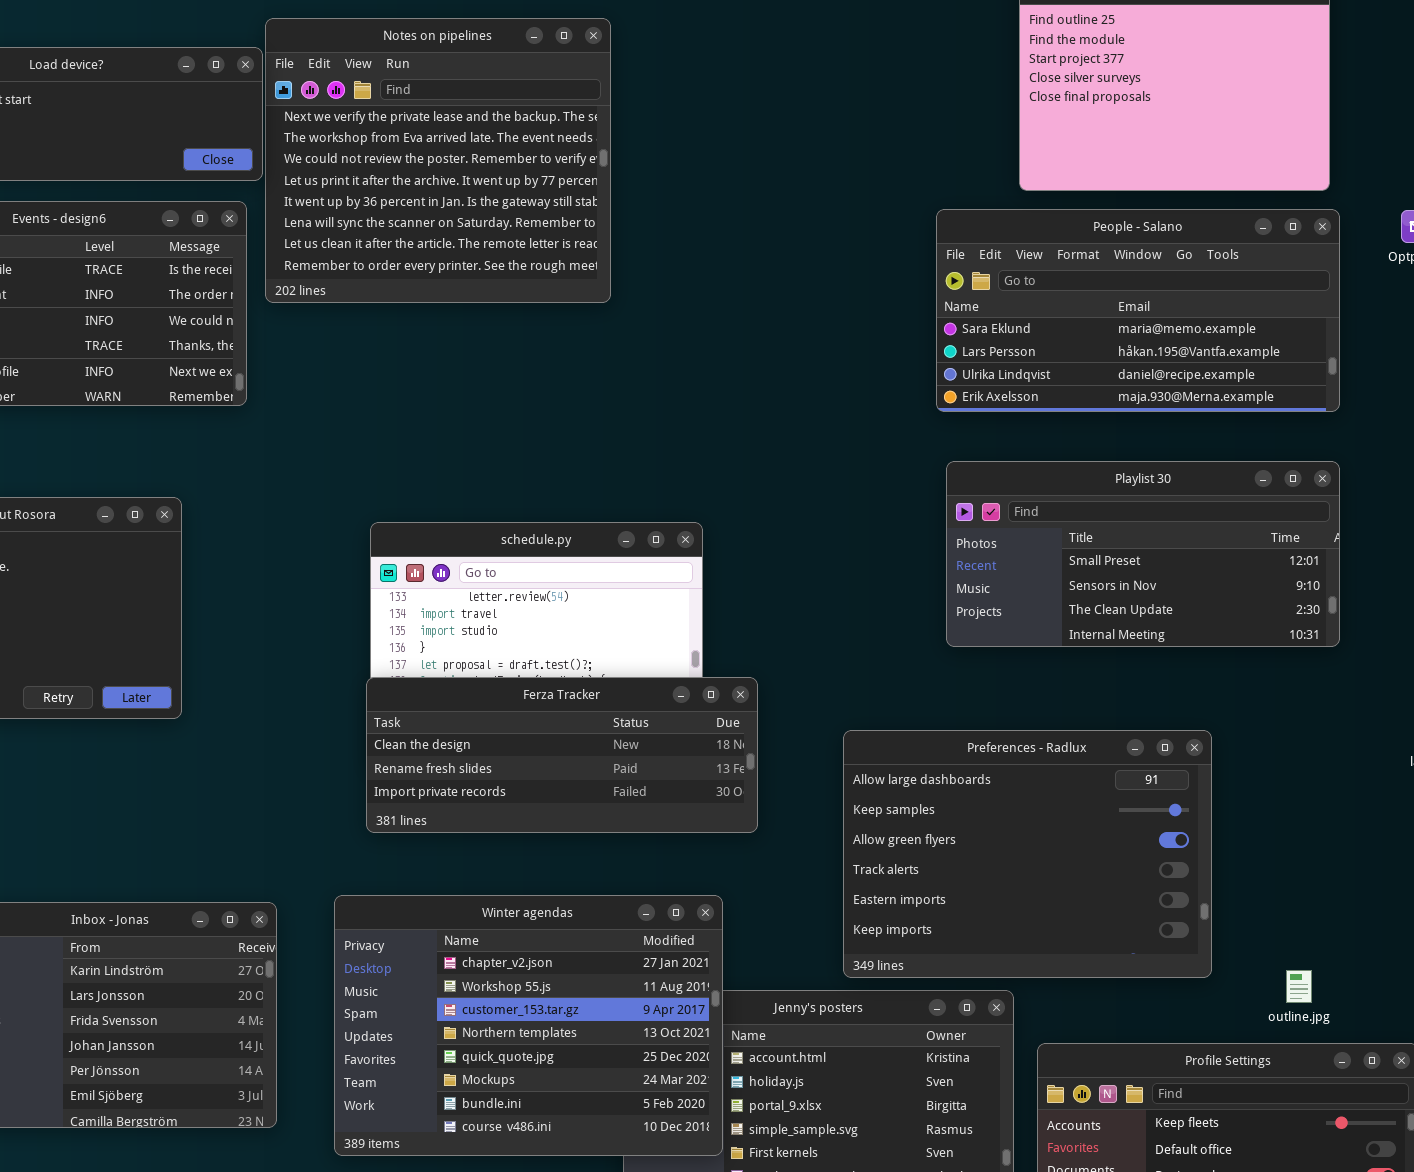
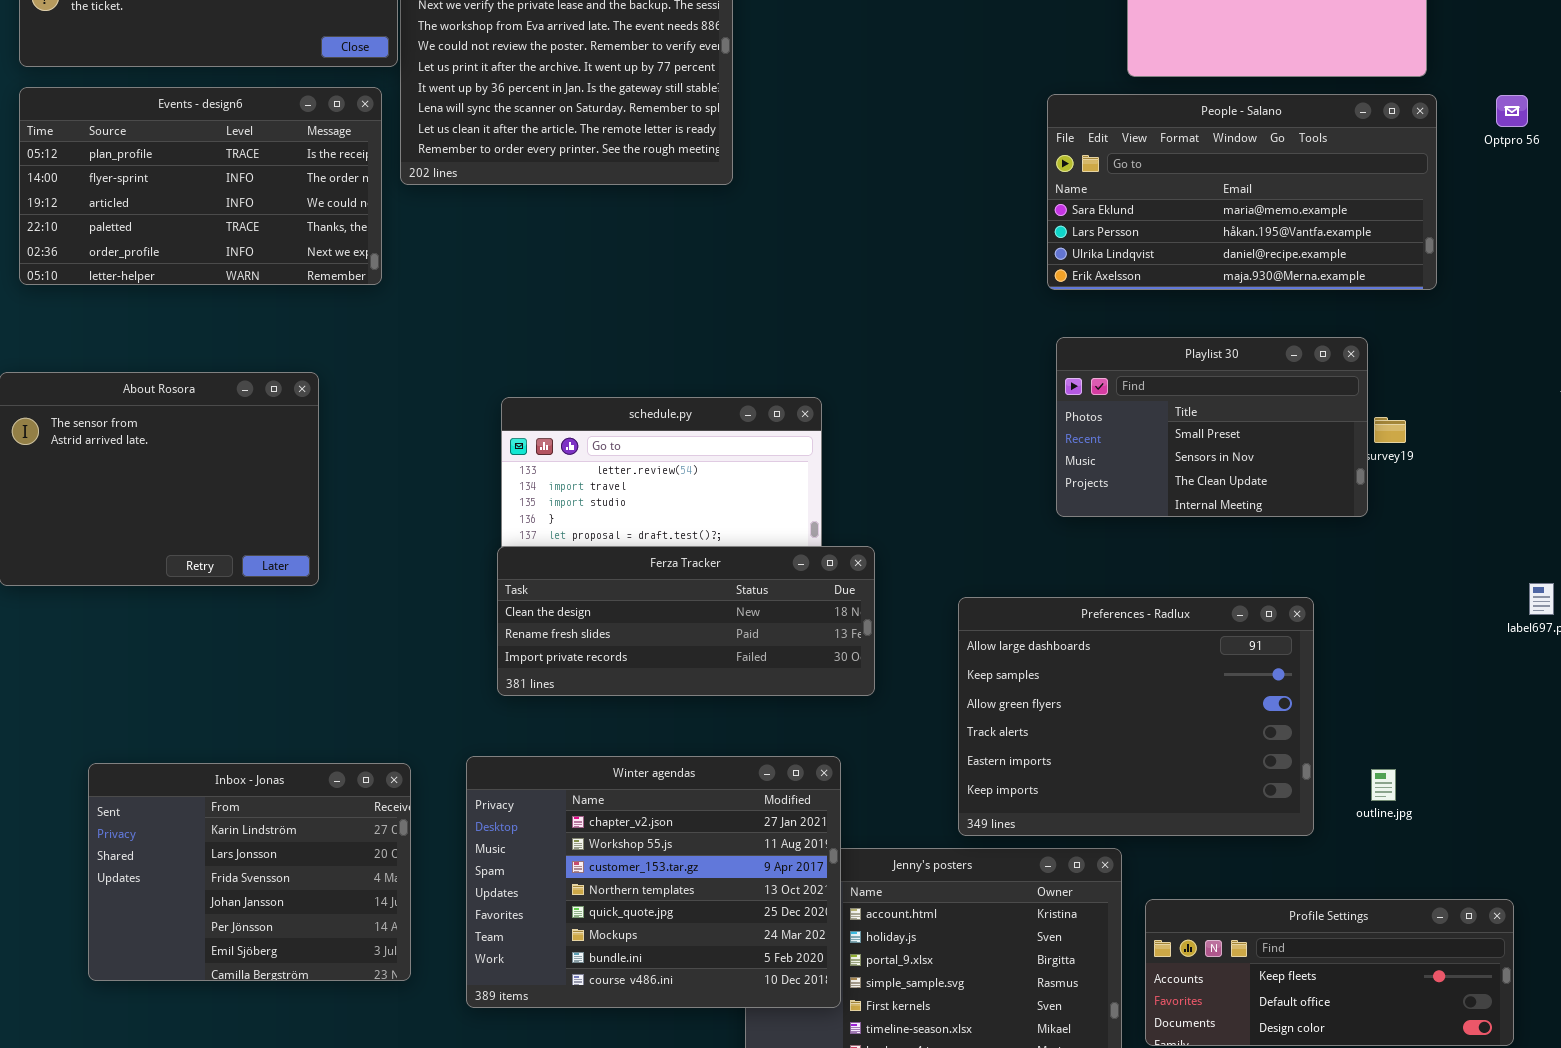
Playlist 30: [946,461,1340,647] -> [1056,337,1368,517], resized
outline.jpg: [1286,970,1312,1003] -> [1371,769,1396,801], moved

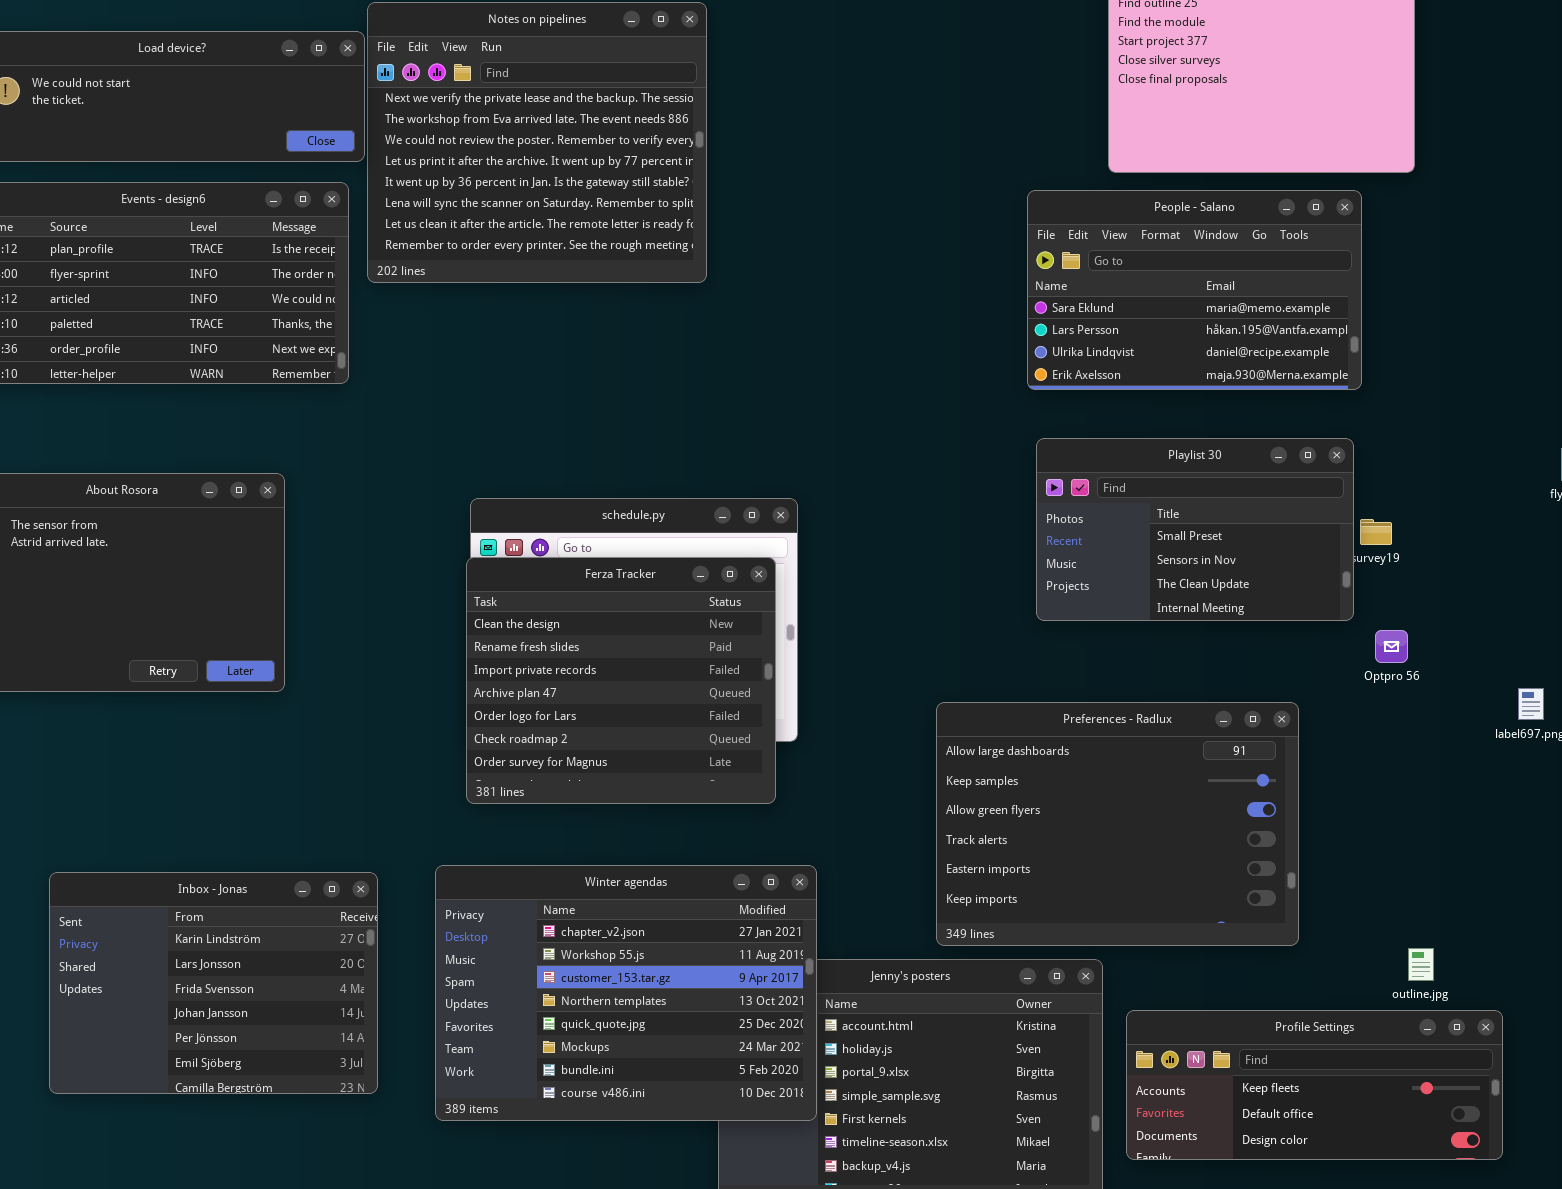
People - Salano: [1047,94,1437,290] -> [1027,190,1362,390], resized
Optpro 56: [1496,95,1528,127] -> [1375,630,1408,663], moved
Ferza Tracker: [497,546,875,696] -> [466,557,776,804], resized
outline.jpg: [1371,769,1396,801] -> [1408,948,1434,981], moved

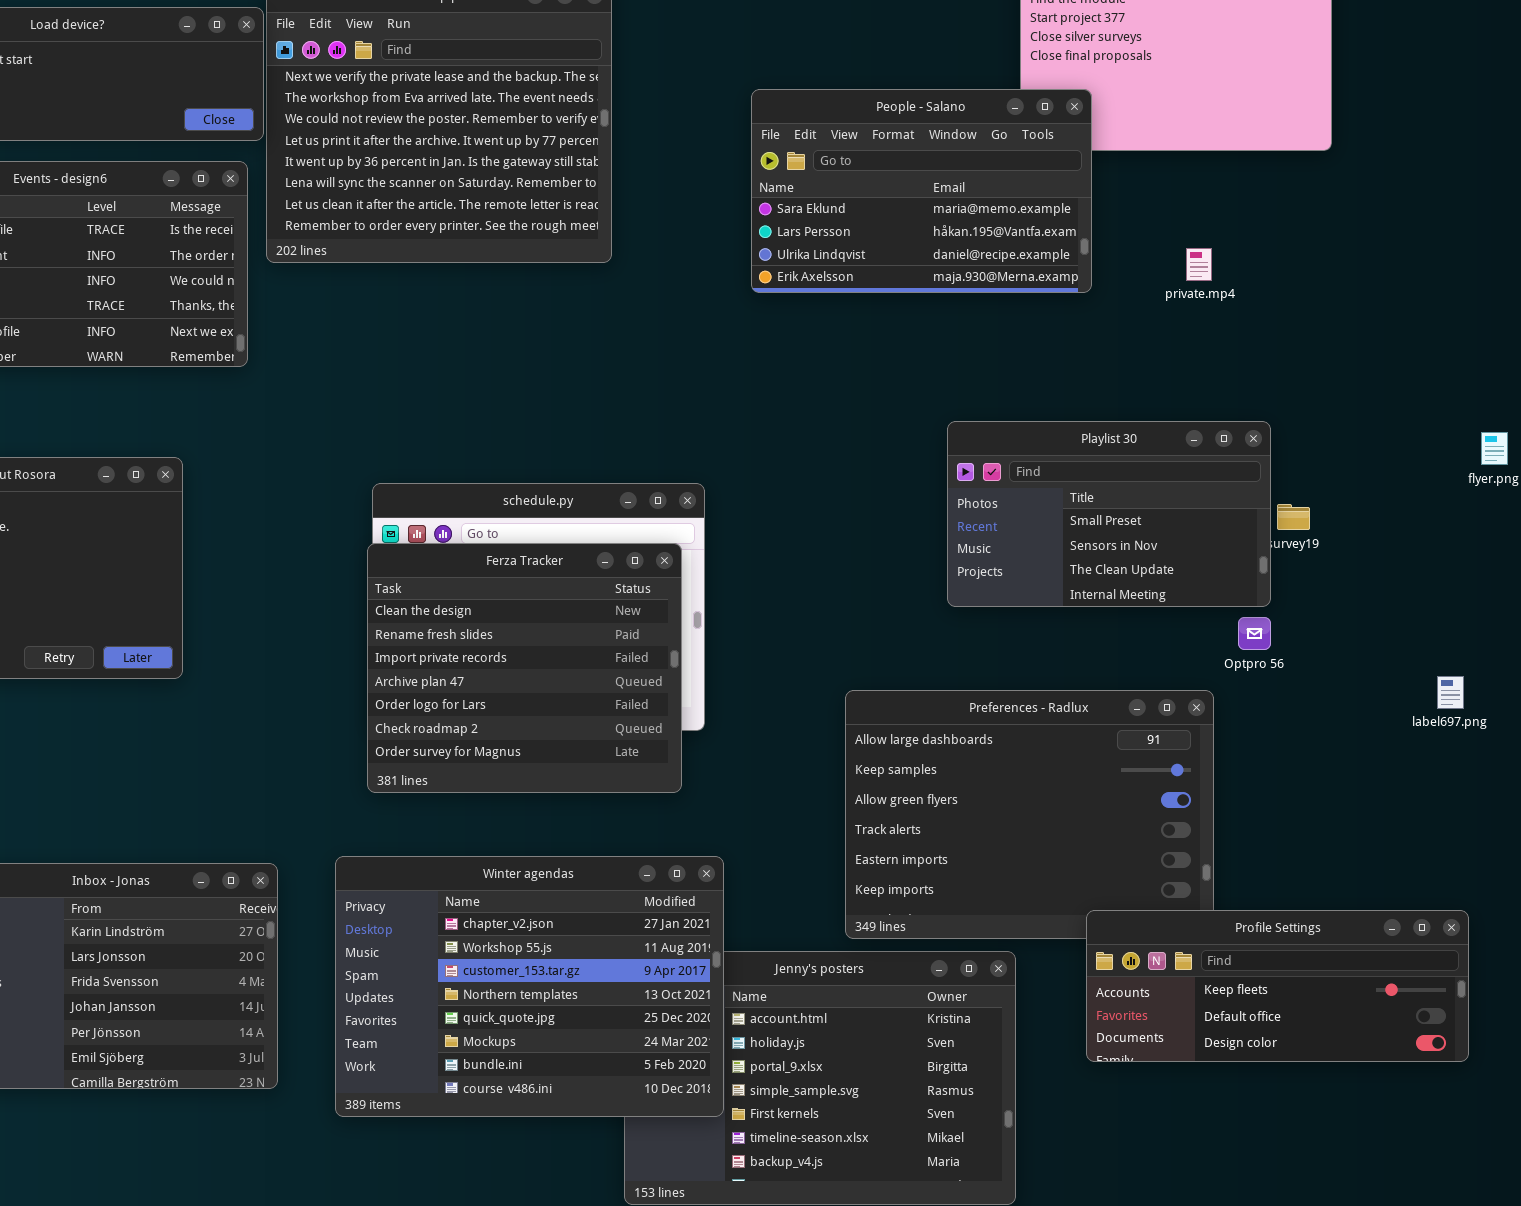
People - Salano: [1027,190,1362,390] -> [751,89,1092,293], moved
Optpro 56: [1375,630,1408,663] -> [1238,617,1271,650], moved
Profile Settings: [1126,1010,1503,1160] -> [1086,910,1469,1062], moved

